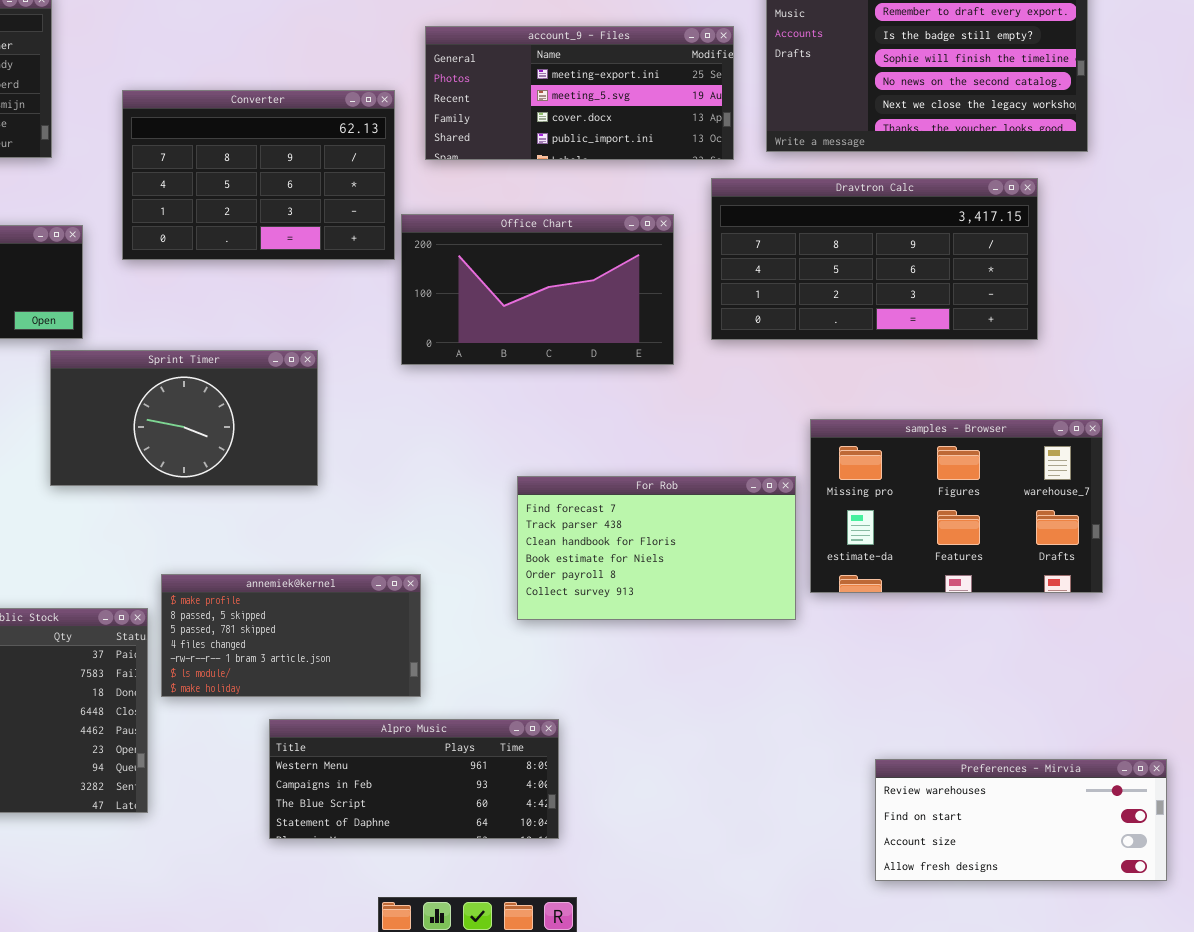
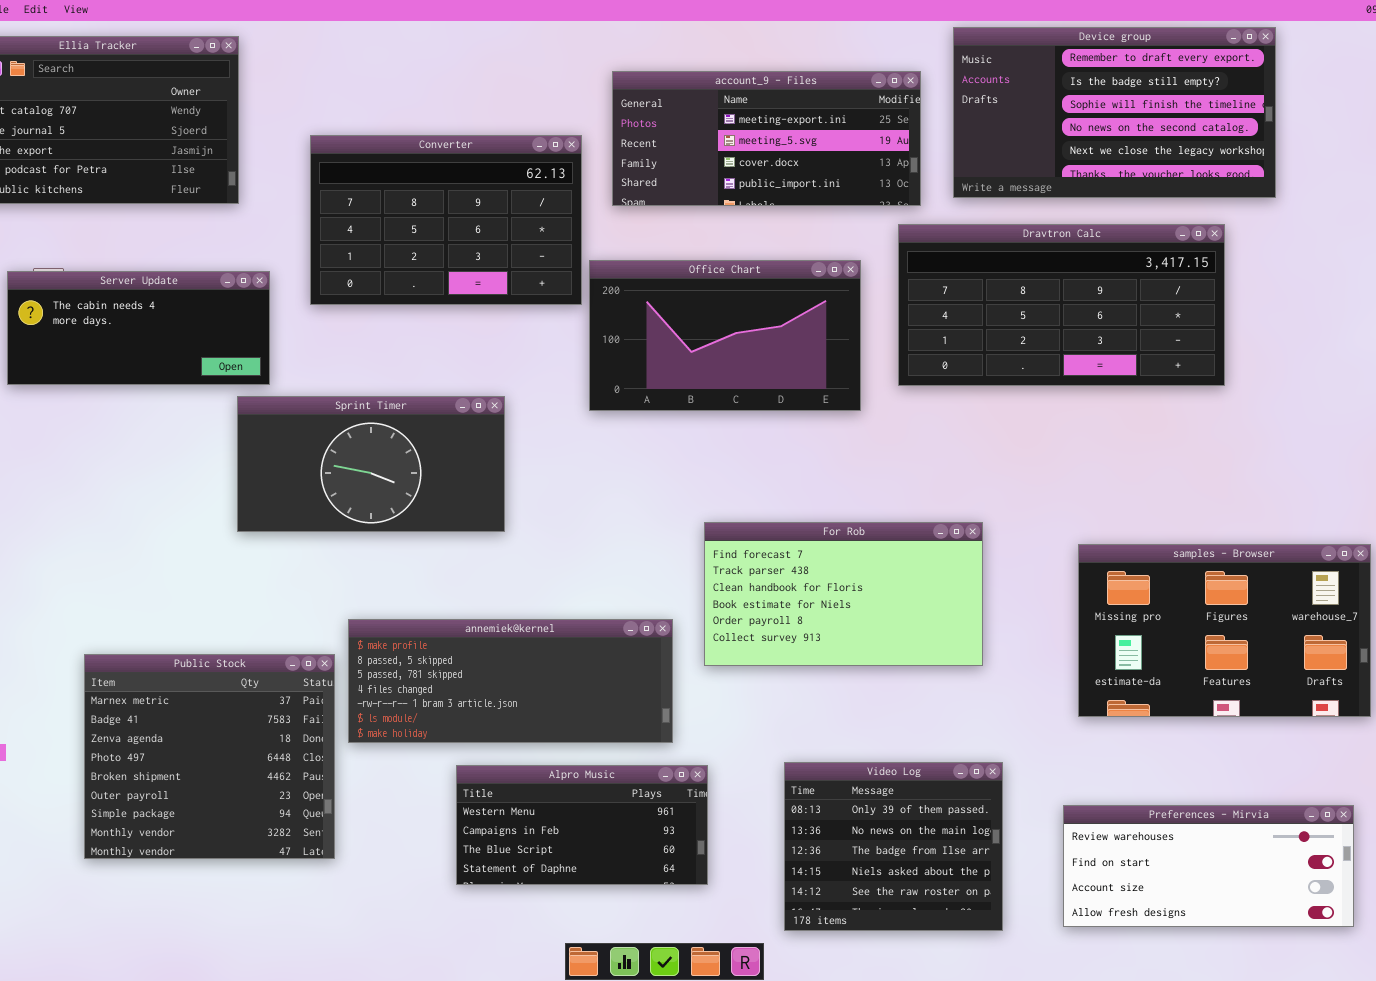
samples - Browser: [810,419,1103,593] -> [1078,544,1371,717], moved
annemiek@kernel: [161,574,421,697] -> [348,619,673,743], resized
Video Log: none -> [784,762,1003,931], opened
Alpro Music: [269,719,559,839] -> [456,765,708,885], resized

